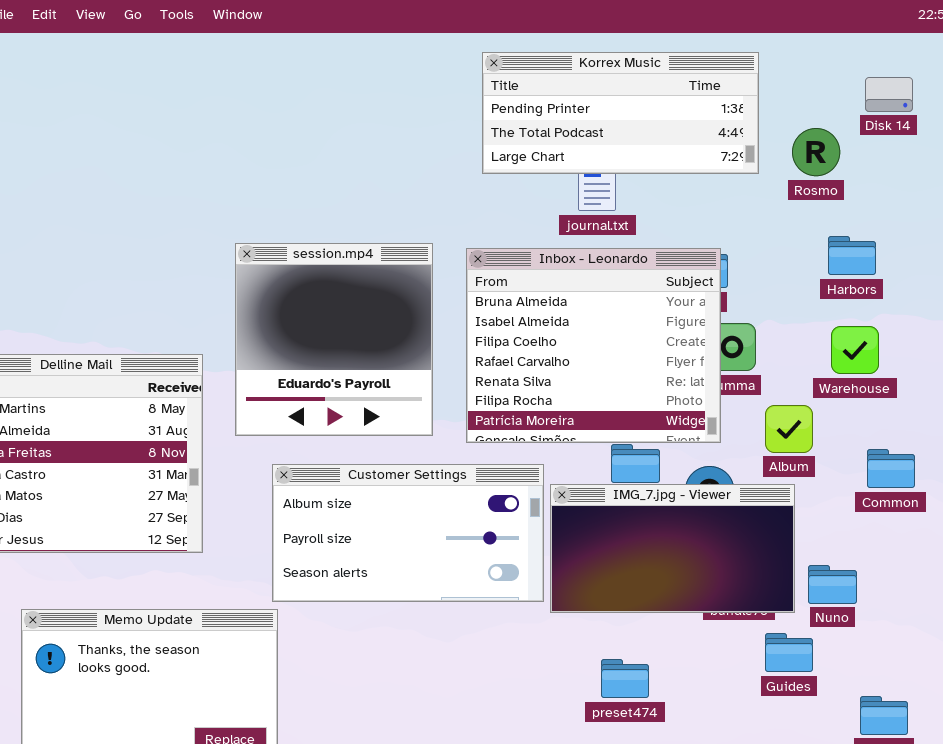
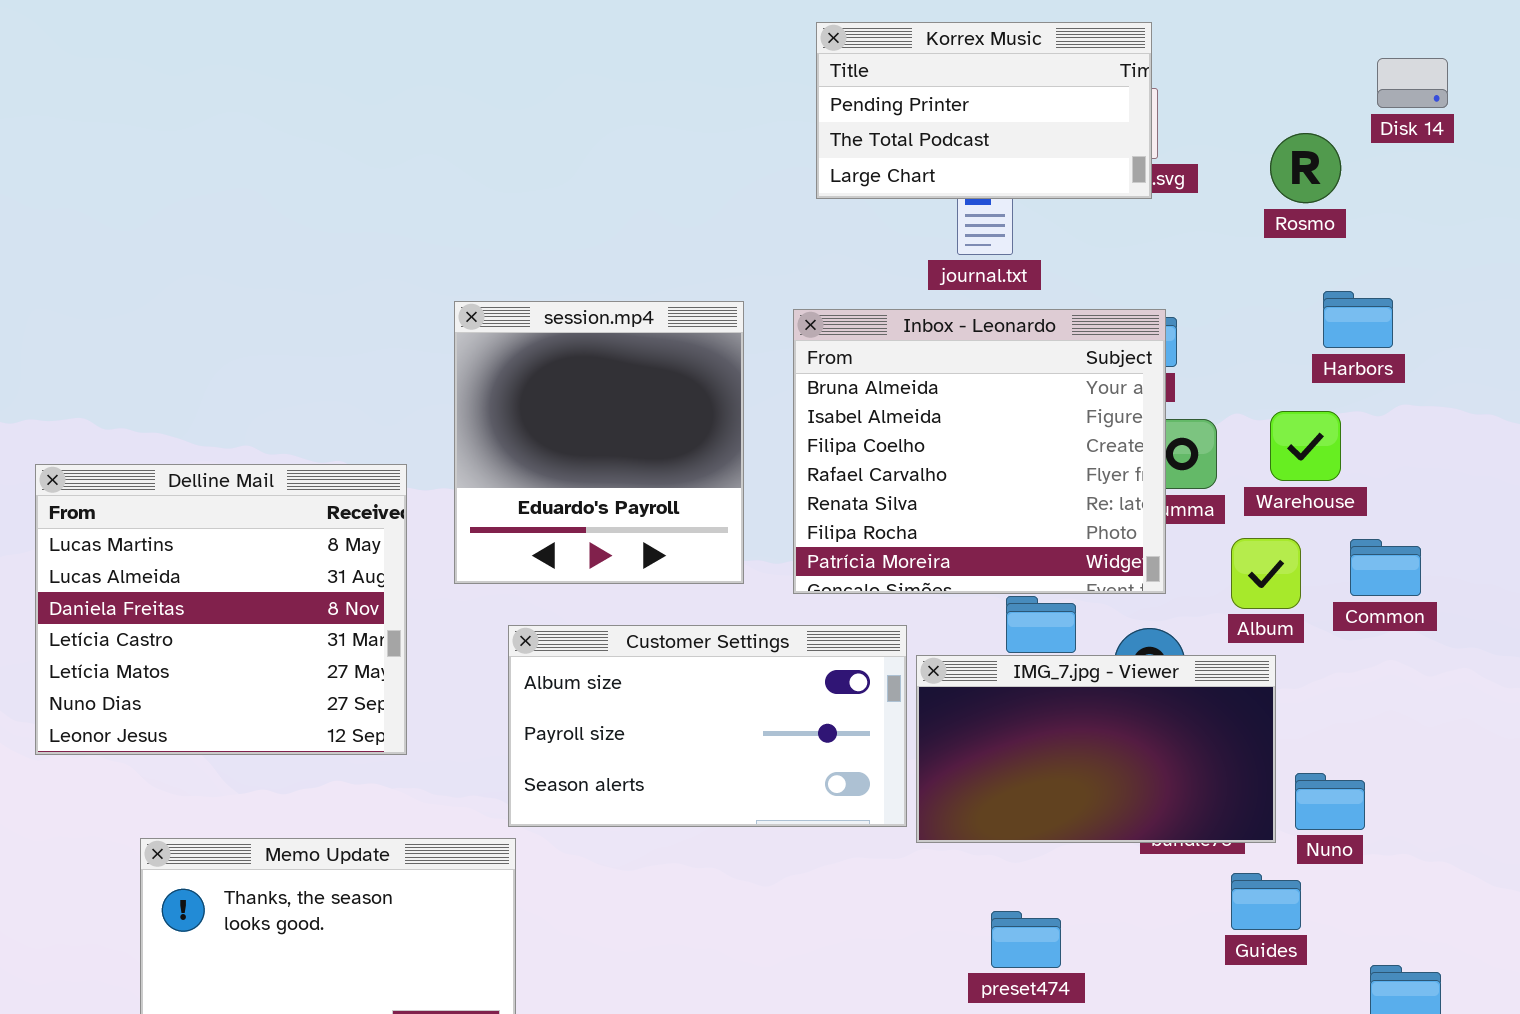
Korrex Music: [482,52,759,174] -> [816,22,1152,199], resized
Warehouse: [831,326,879,374] -> [1270,411,1341,481], moved
Common: [867,449,915,488] -> [1350,539,1421,596], moved

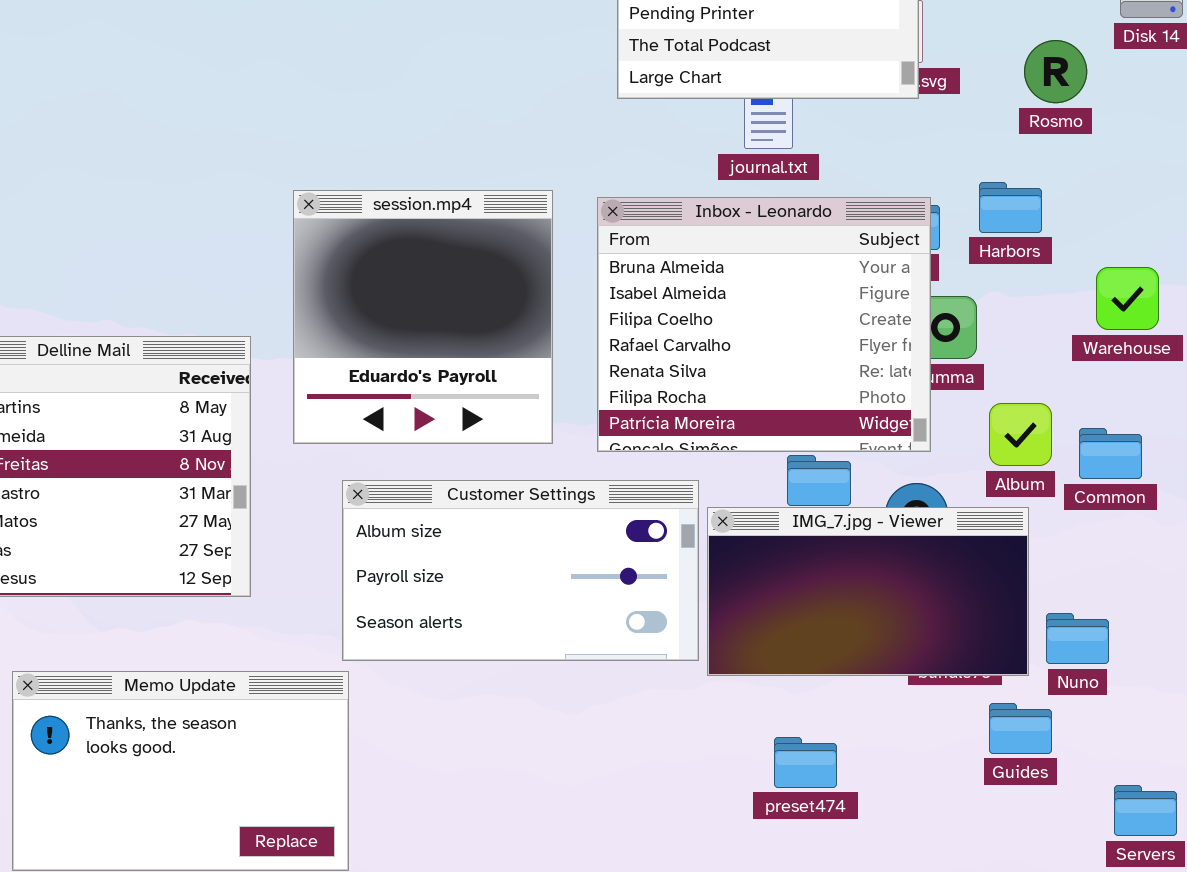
Harbors: [1323,291,1393,348] -> [979,182,1042,233], moved
Warehouse: [1270,411,1341,481] -> [1096,267,1159,330], moved
Common: [1350,539,1421,596] -> [1079,428,1142,479], moved

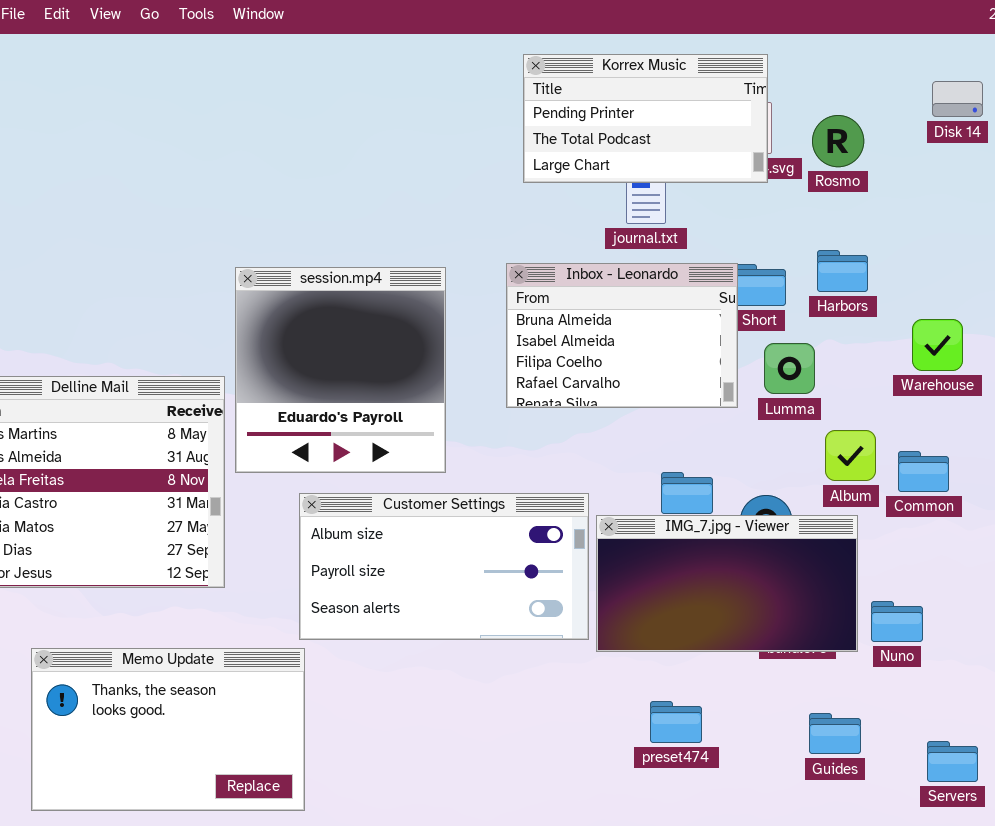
Rosmo: [1024,40,1087,103] -> [812,115,864,167], moved
session.mp4: [293,190,553,444] -> [235,267,446,473], moved
Inbox - Leonardo: [597,197,931,452] -> [506,263,738,408], resized
Guides: [989,703,1052,754] -> [809,713,861,754], moved

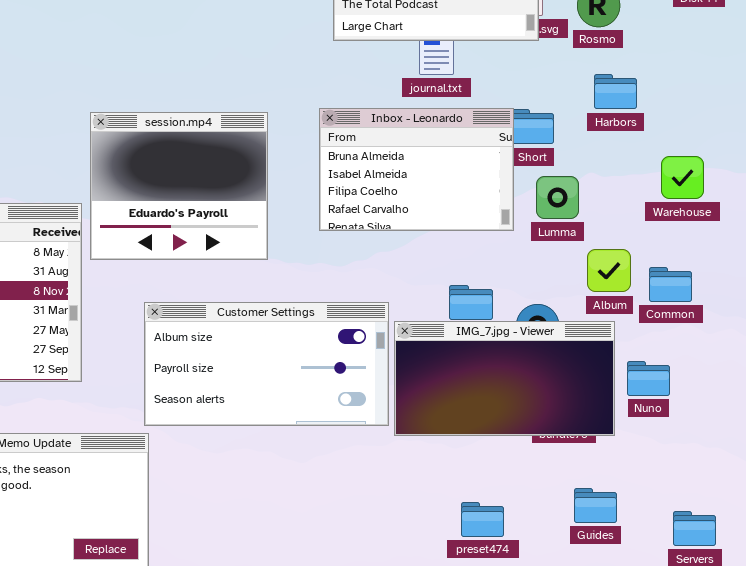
Harbors: [817,250,868,292] -> [594,74,637,109], moved
session.mp4: [235,267,446,473] -> [90,112,268,260], resized
Nuno: [871,601,923,642] -> [627,361,670,396], moved
preset474: [650,701,702,743] -> [461,502,504,537], moved

